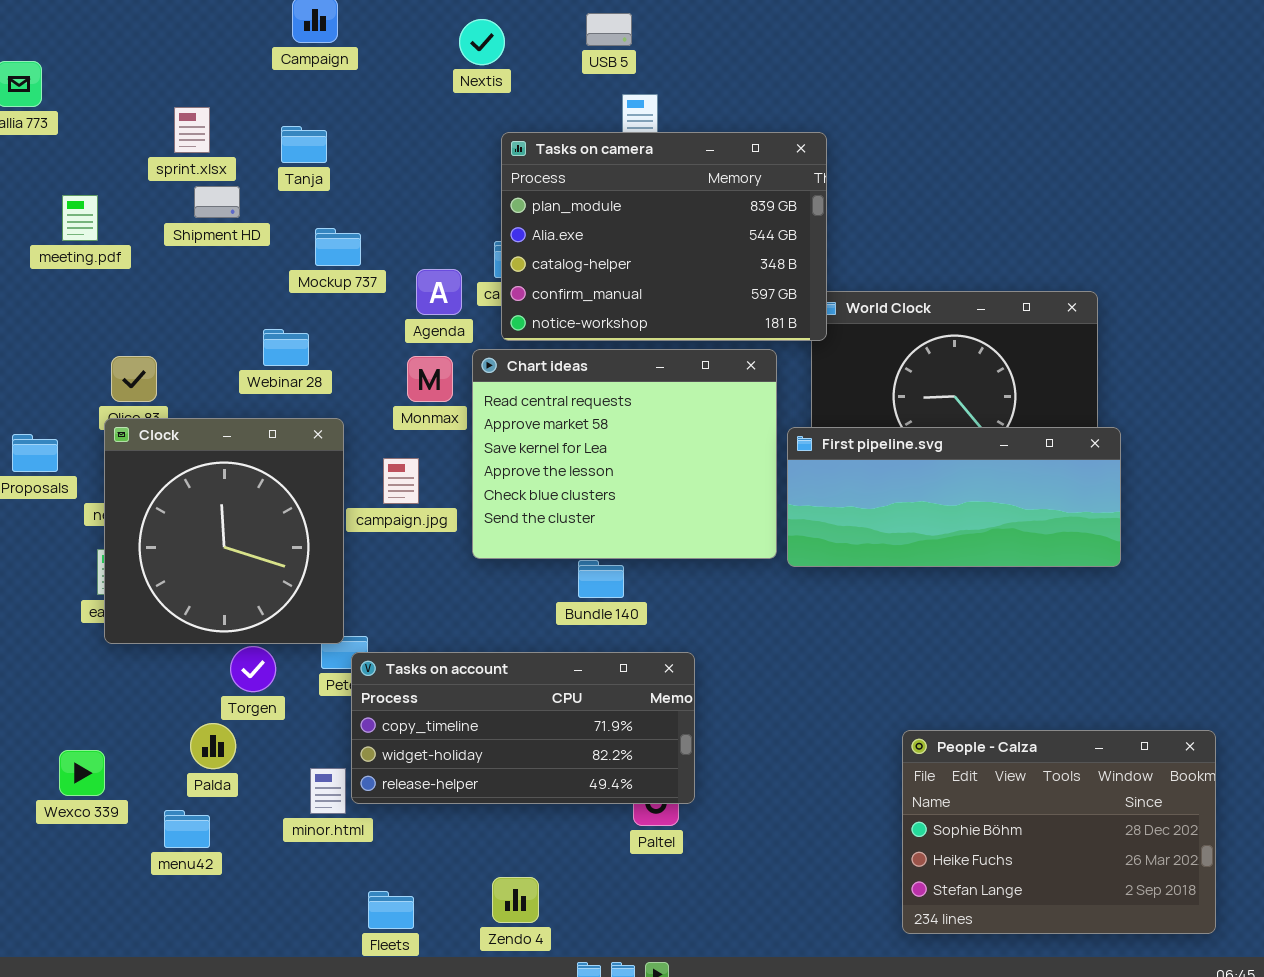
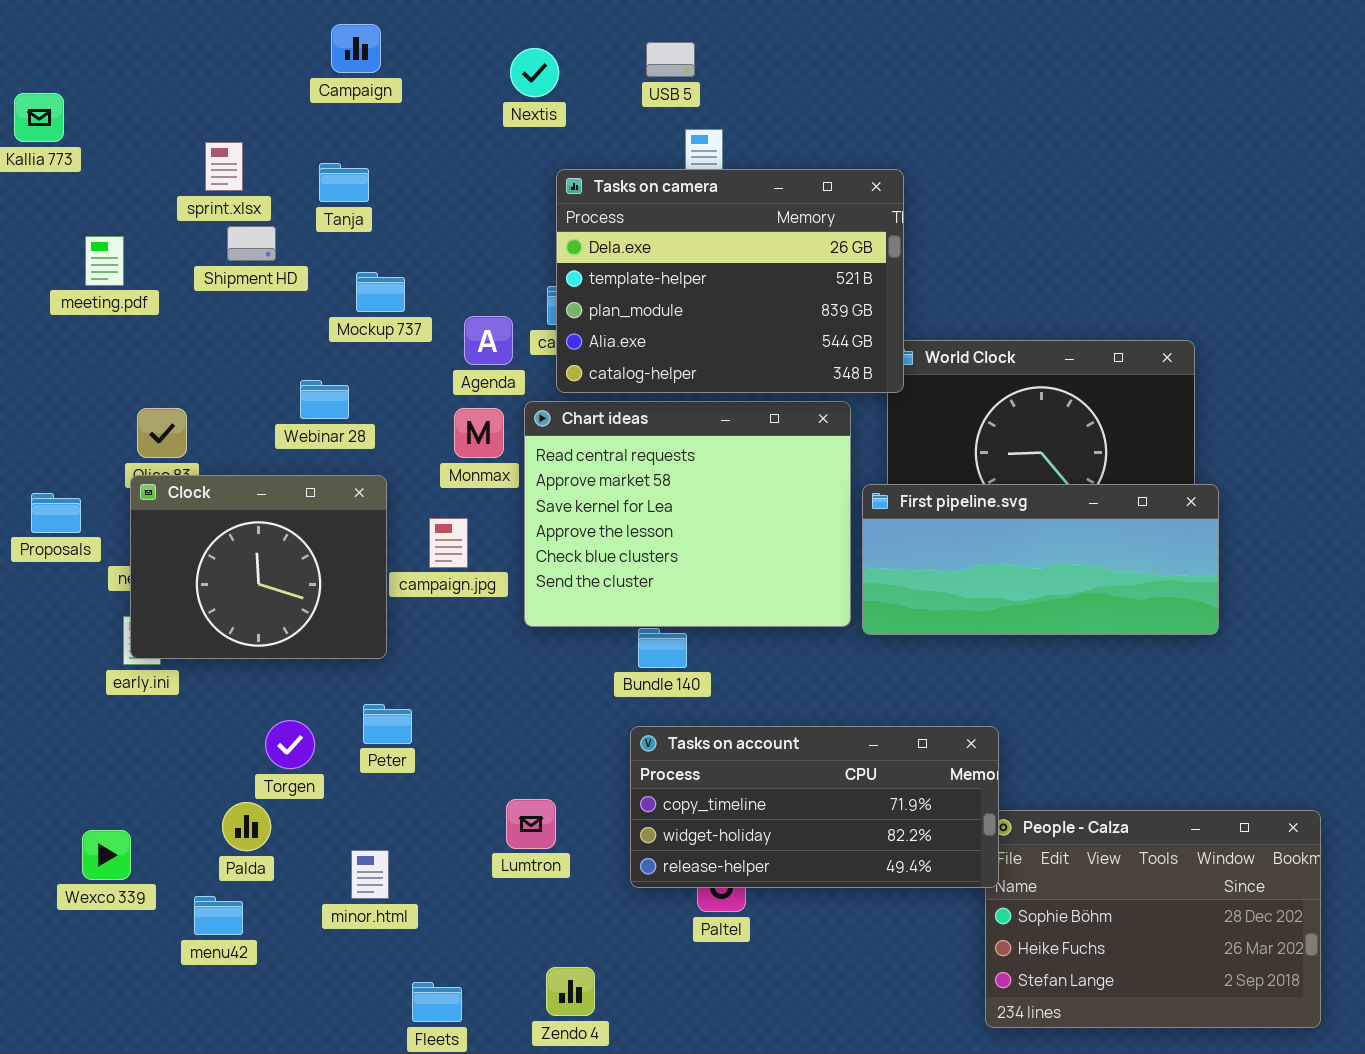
Tasks on camera: [501,132,827,341] -> [556,169,904,393], scrolled up 2 rows
Clock: [104,418,344,644] -> [130,475,387,659], resized
Tasks on account: [351,652,695,804] -> [630,726,999,888], moved

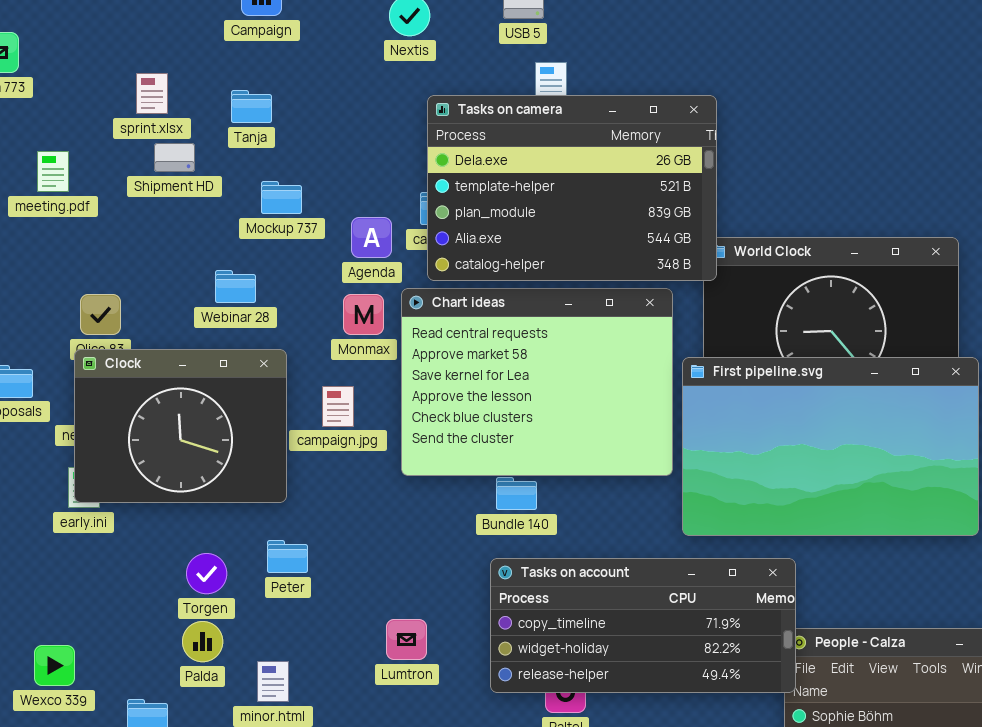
First pipeline.svg: [862,484,1219,635] -> [682,357,979,536], resized
Palda: [222,802,271,851] -> [182,621,223,662], moved

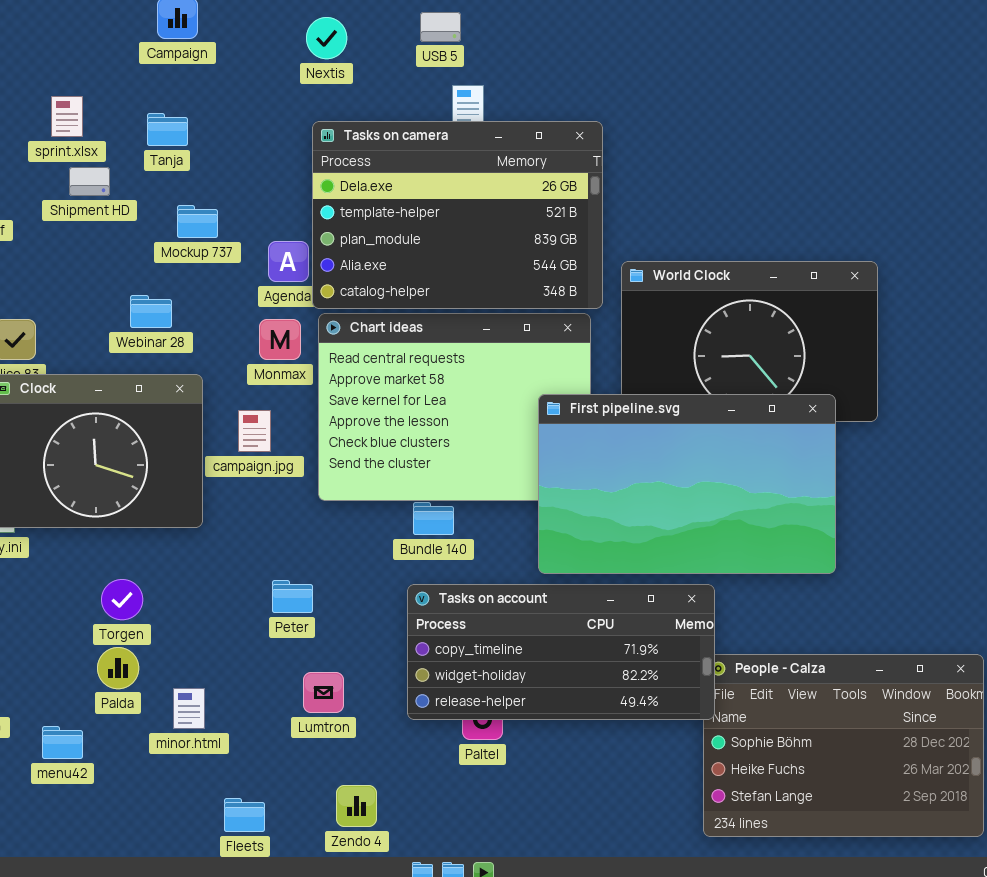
Tasks on camera: [427,95,717,281] -> [312,121,603,309], moved
First pipeline.svg: [682,357,979,536] -> [538,394,836,574], moved
Peter: [267,540,308,573] -> [272,580,313,613], moved
Lumtron: [386,619,427,660] -> [303,672,344,713], moved

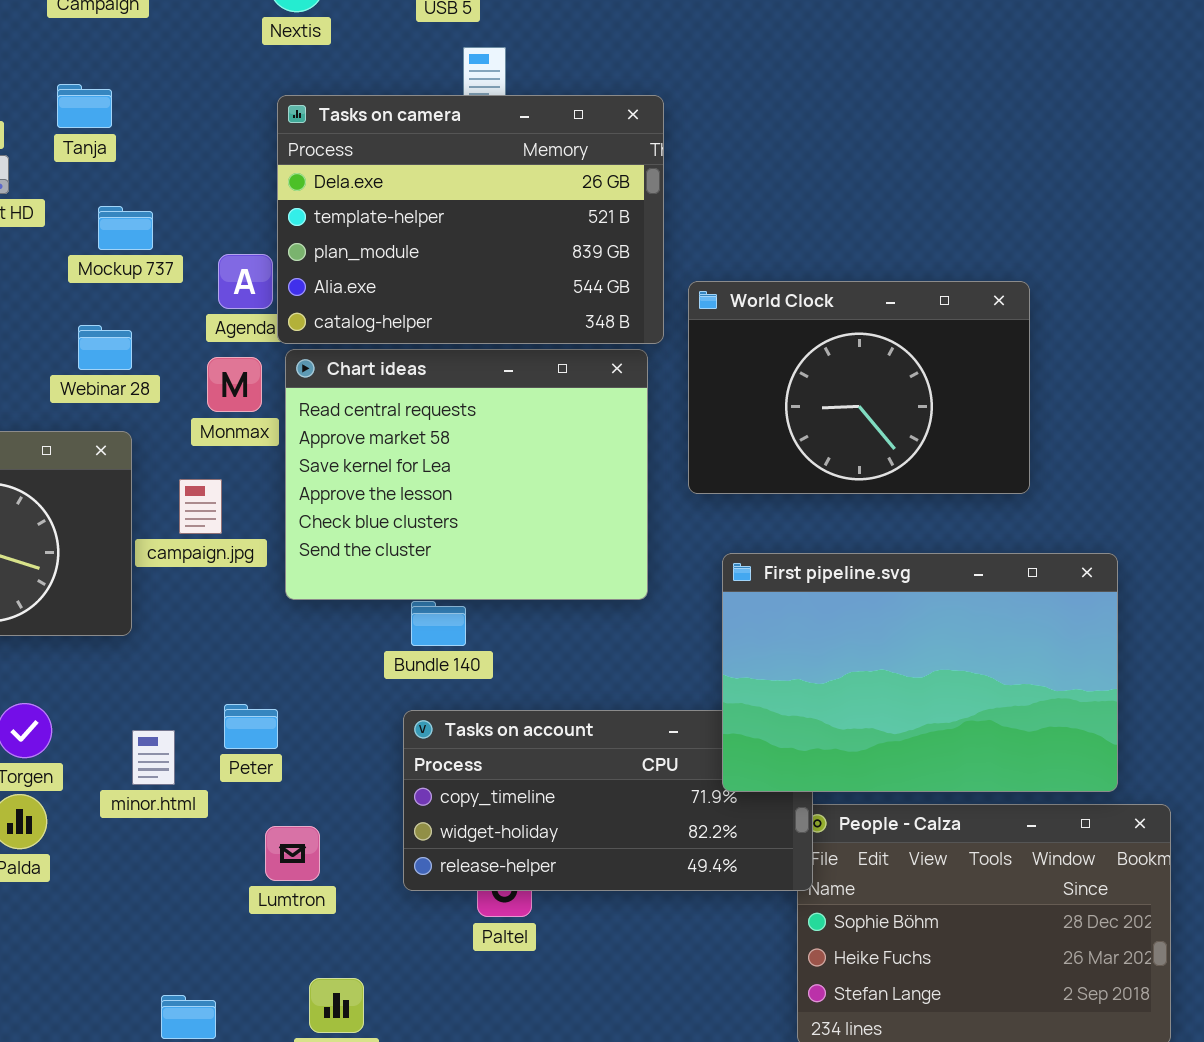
Webinar 28: [130,295,172,328] -> [78,325,132,370], moved
First pipeline.svg: [538,394,836,574] -> [722,553,1118,792], moved
minor.html: [173,688,205,729] -> [132,730,175,785], moved

